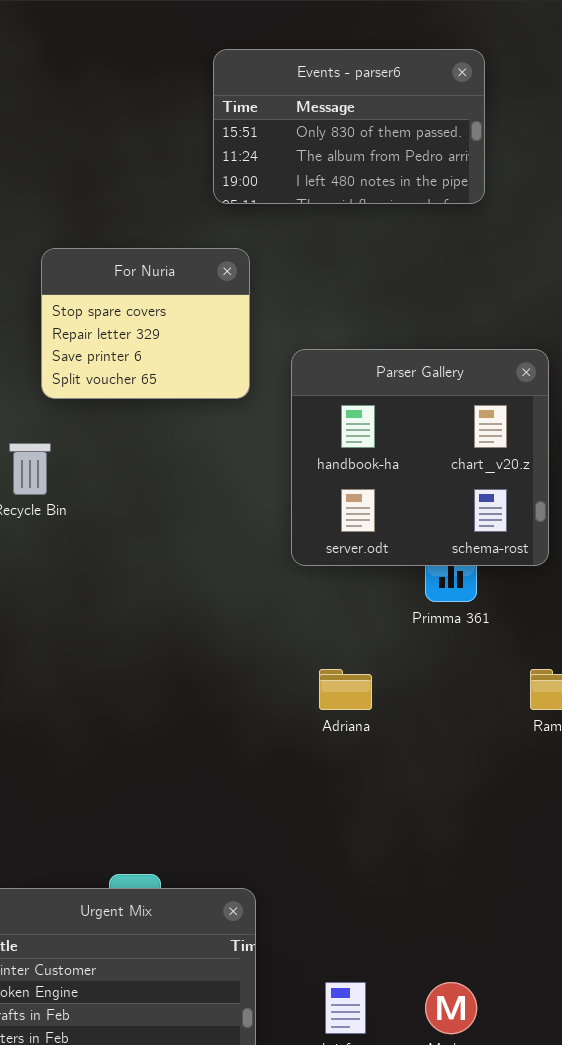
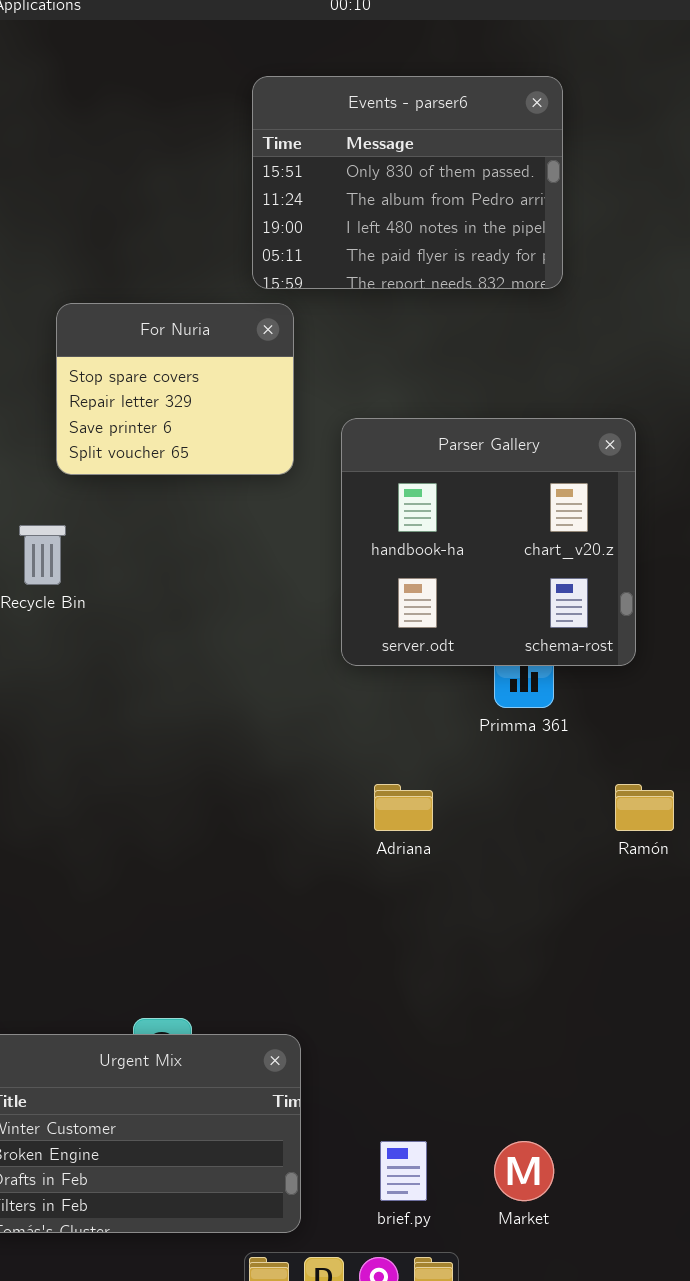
Events - parser6: [213,49,485,204] -> [252,76,563,289], resized

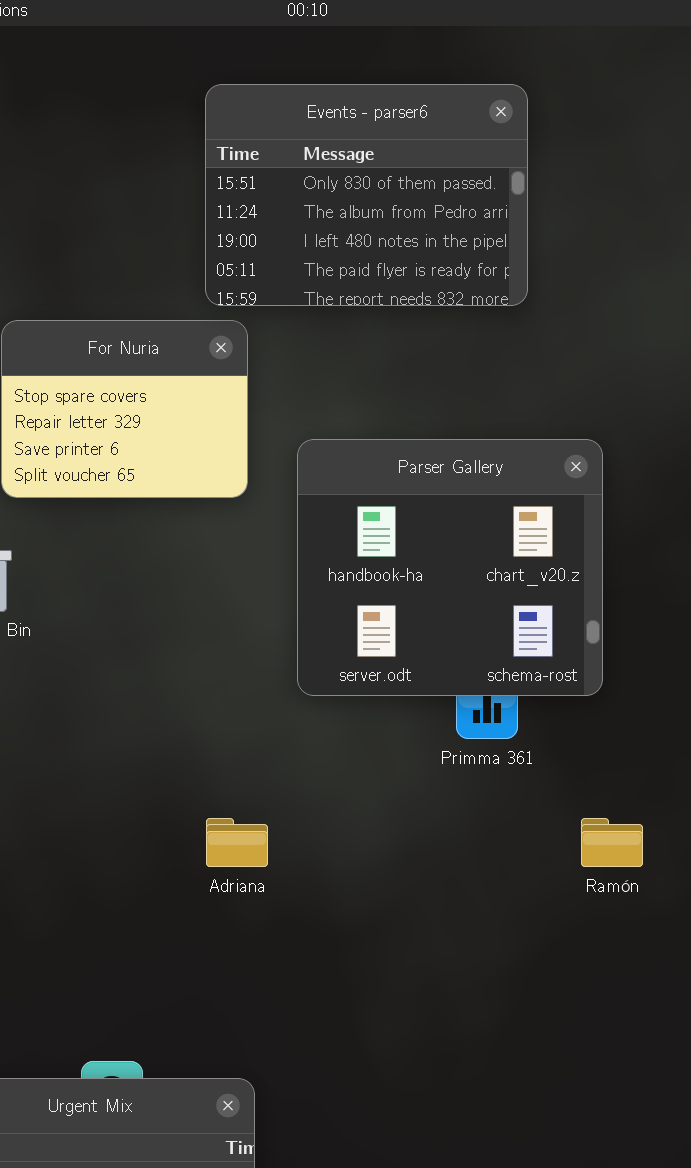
Adriana: [374,784,433,831] -> [206,818,268,867], moved

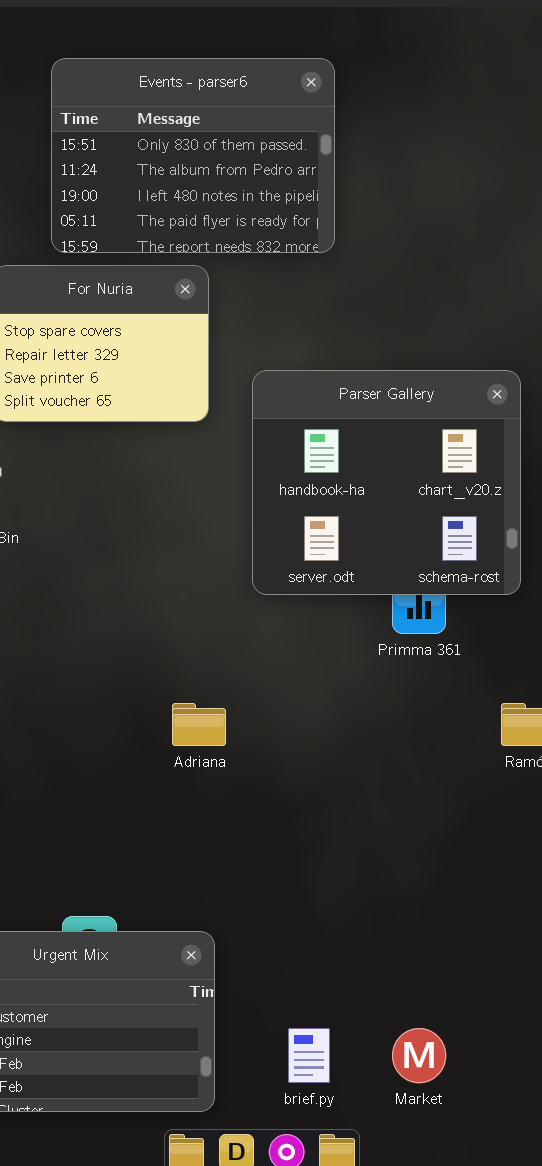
Events - parser6: [205,84,528,306] -> [51,58,335,253], moved

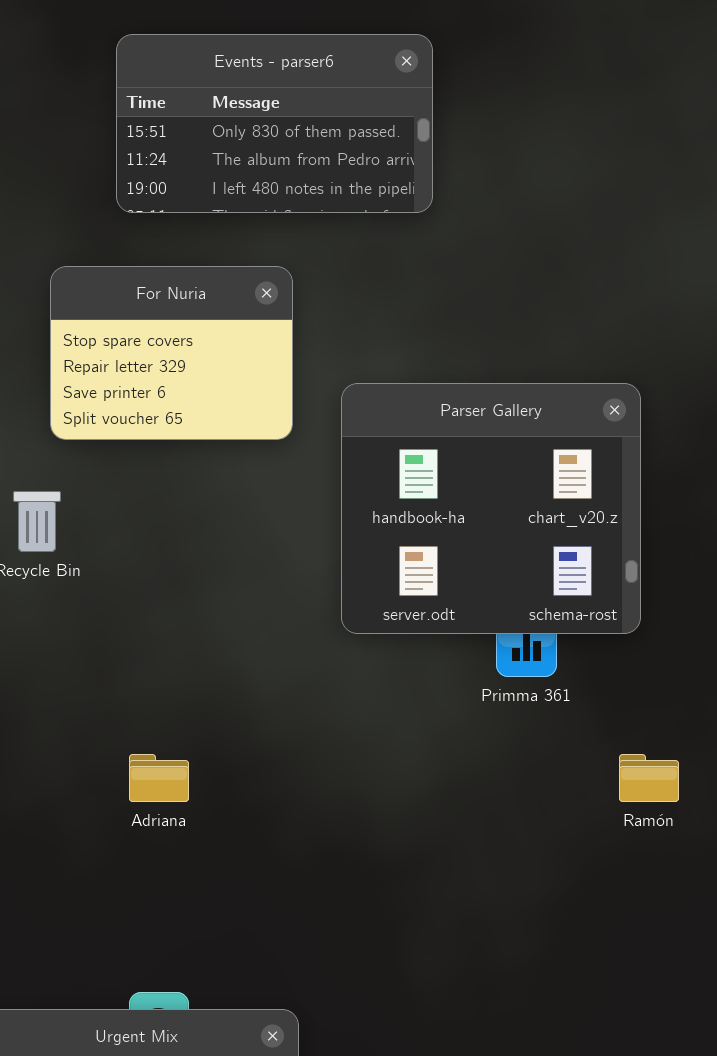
Events - parser6: [51,58,335,253] -> [116,34,433,213], resized
Adriana: [172,703,226,746] -> [129,754,189,802], moved

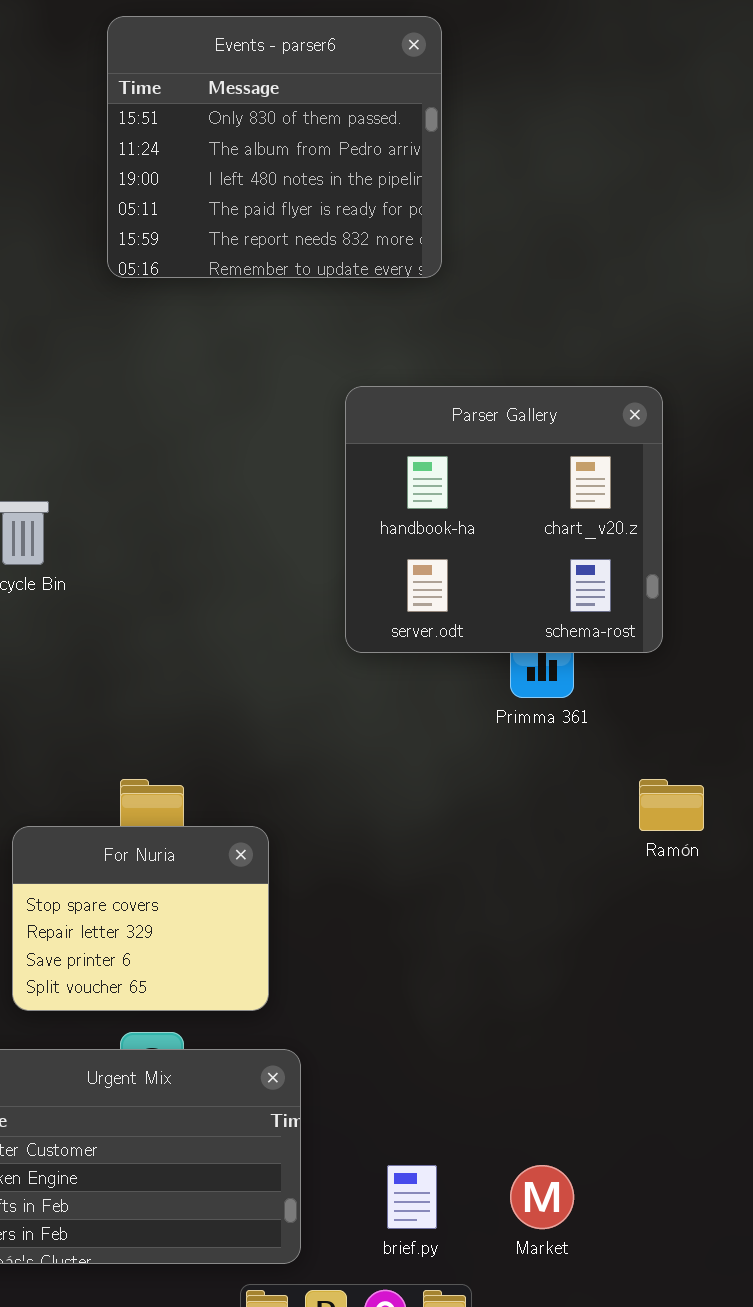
Events - parser6: [116,34,433,213] -> [107,16,442,278], resized
For Nuria: [50,266,293,440] -> [12,826,269,1011], moved

